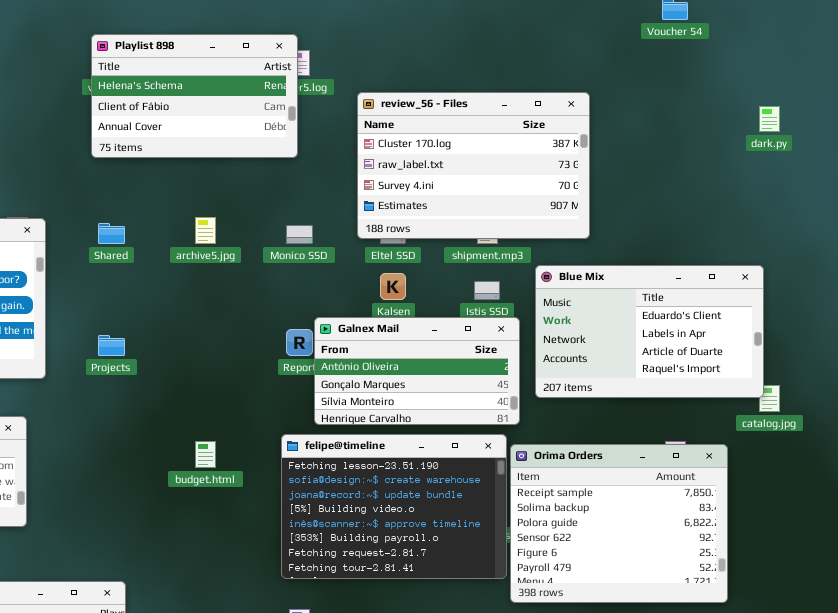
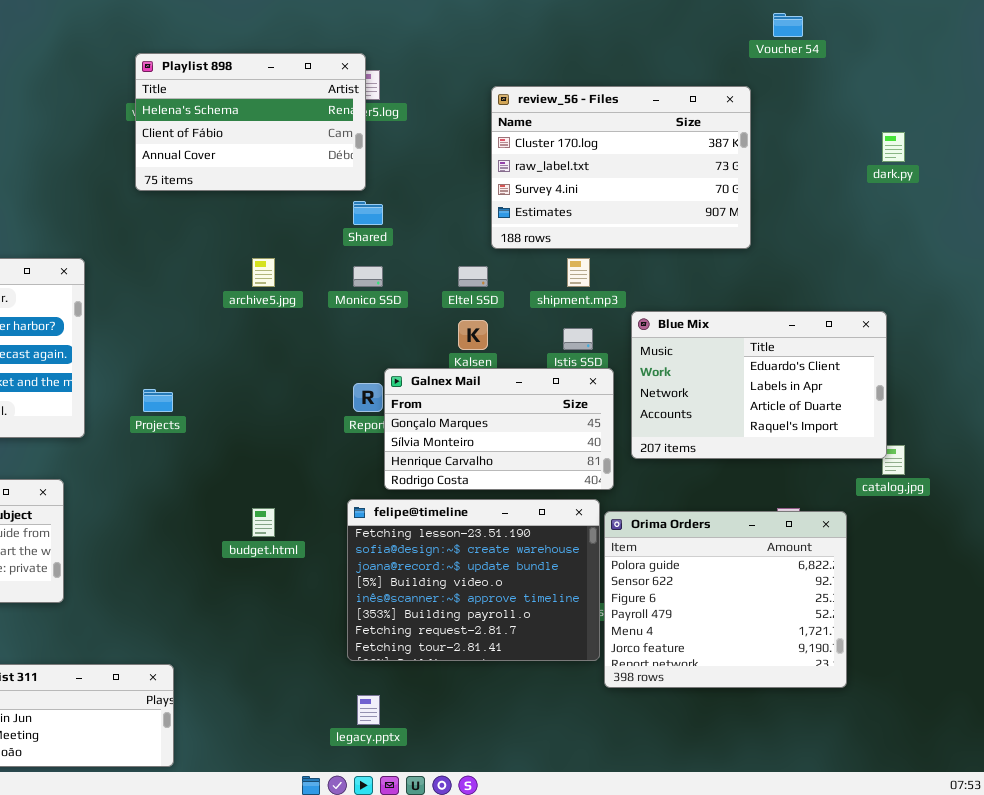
review_56 - Files: [357,92,590,239] -> [491,86,751,249], moved
Shared: [98,223,125,244] -> [353,201,383,225], moved
Galnex Mail: [314,317,520,425] -> [384,368,614,490], scrolled down 1 row
Orima Orders: [510,444,728,603] -> [604,511,847,688], scrolled down 2 rows

